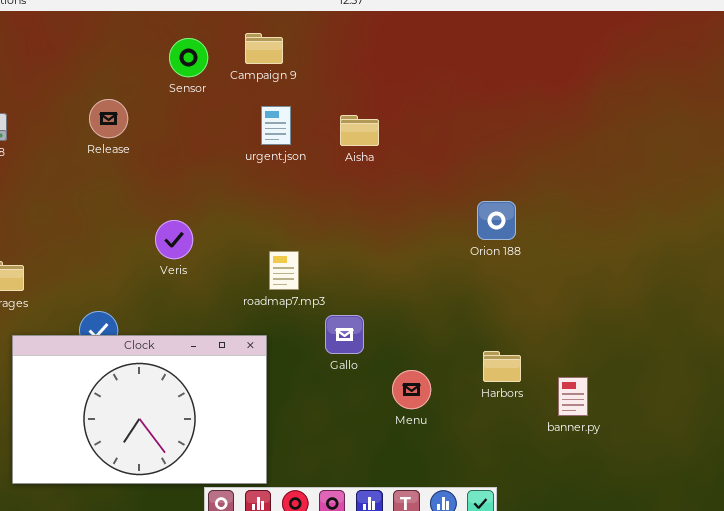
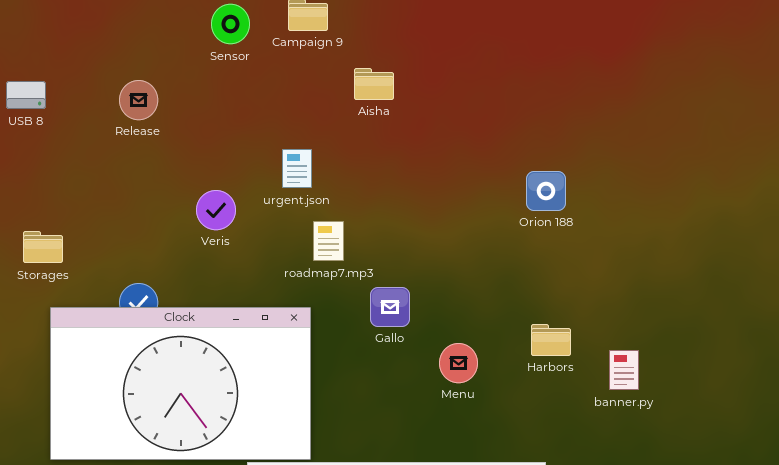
Release: [89,99,128,138] -> [119,80,158,120], moved
urgent.json: [261,106,291,145] -> [282,149,312,188], moved
Aisha: [340,115,379,146] -> [354,68,394,100], moved

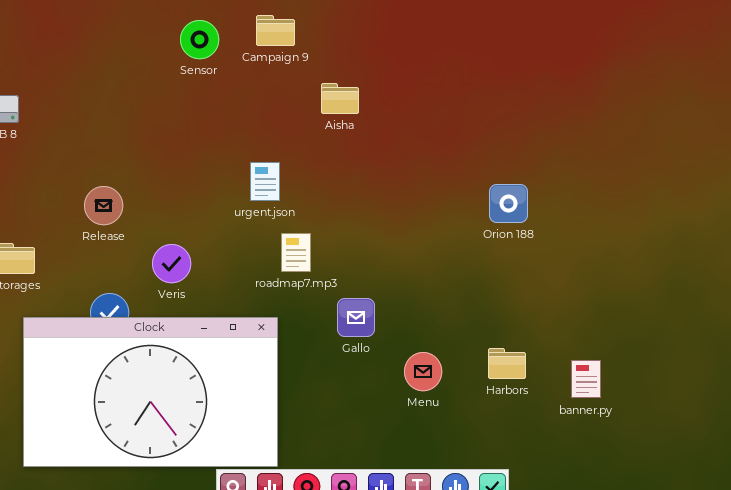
Release: [119,80,158,120] -> [84,186,123,225], moved
Veris: [196,190,236,230] -> [152,244,191,283], moved
Harbors: [531,324,571,356] -> [488,348,526,379], moved

